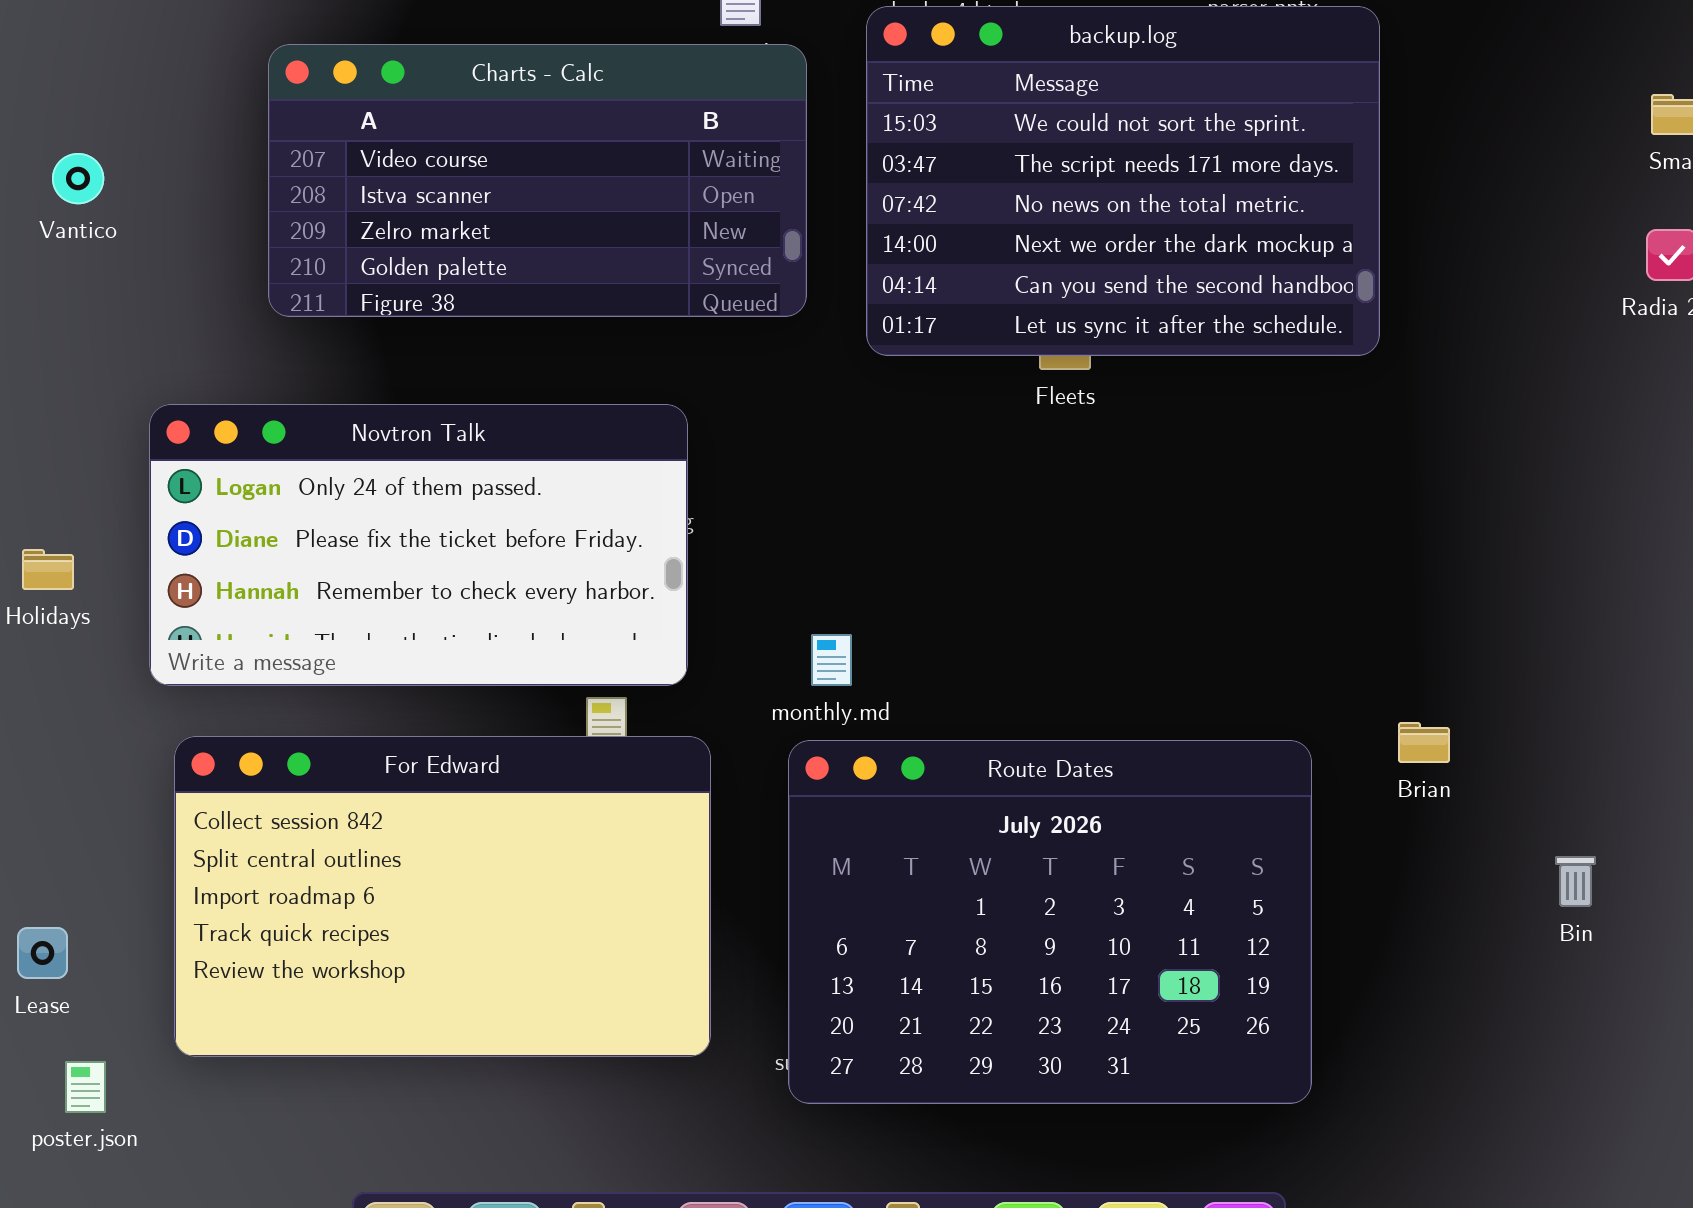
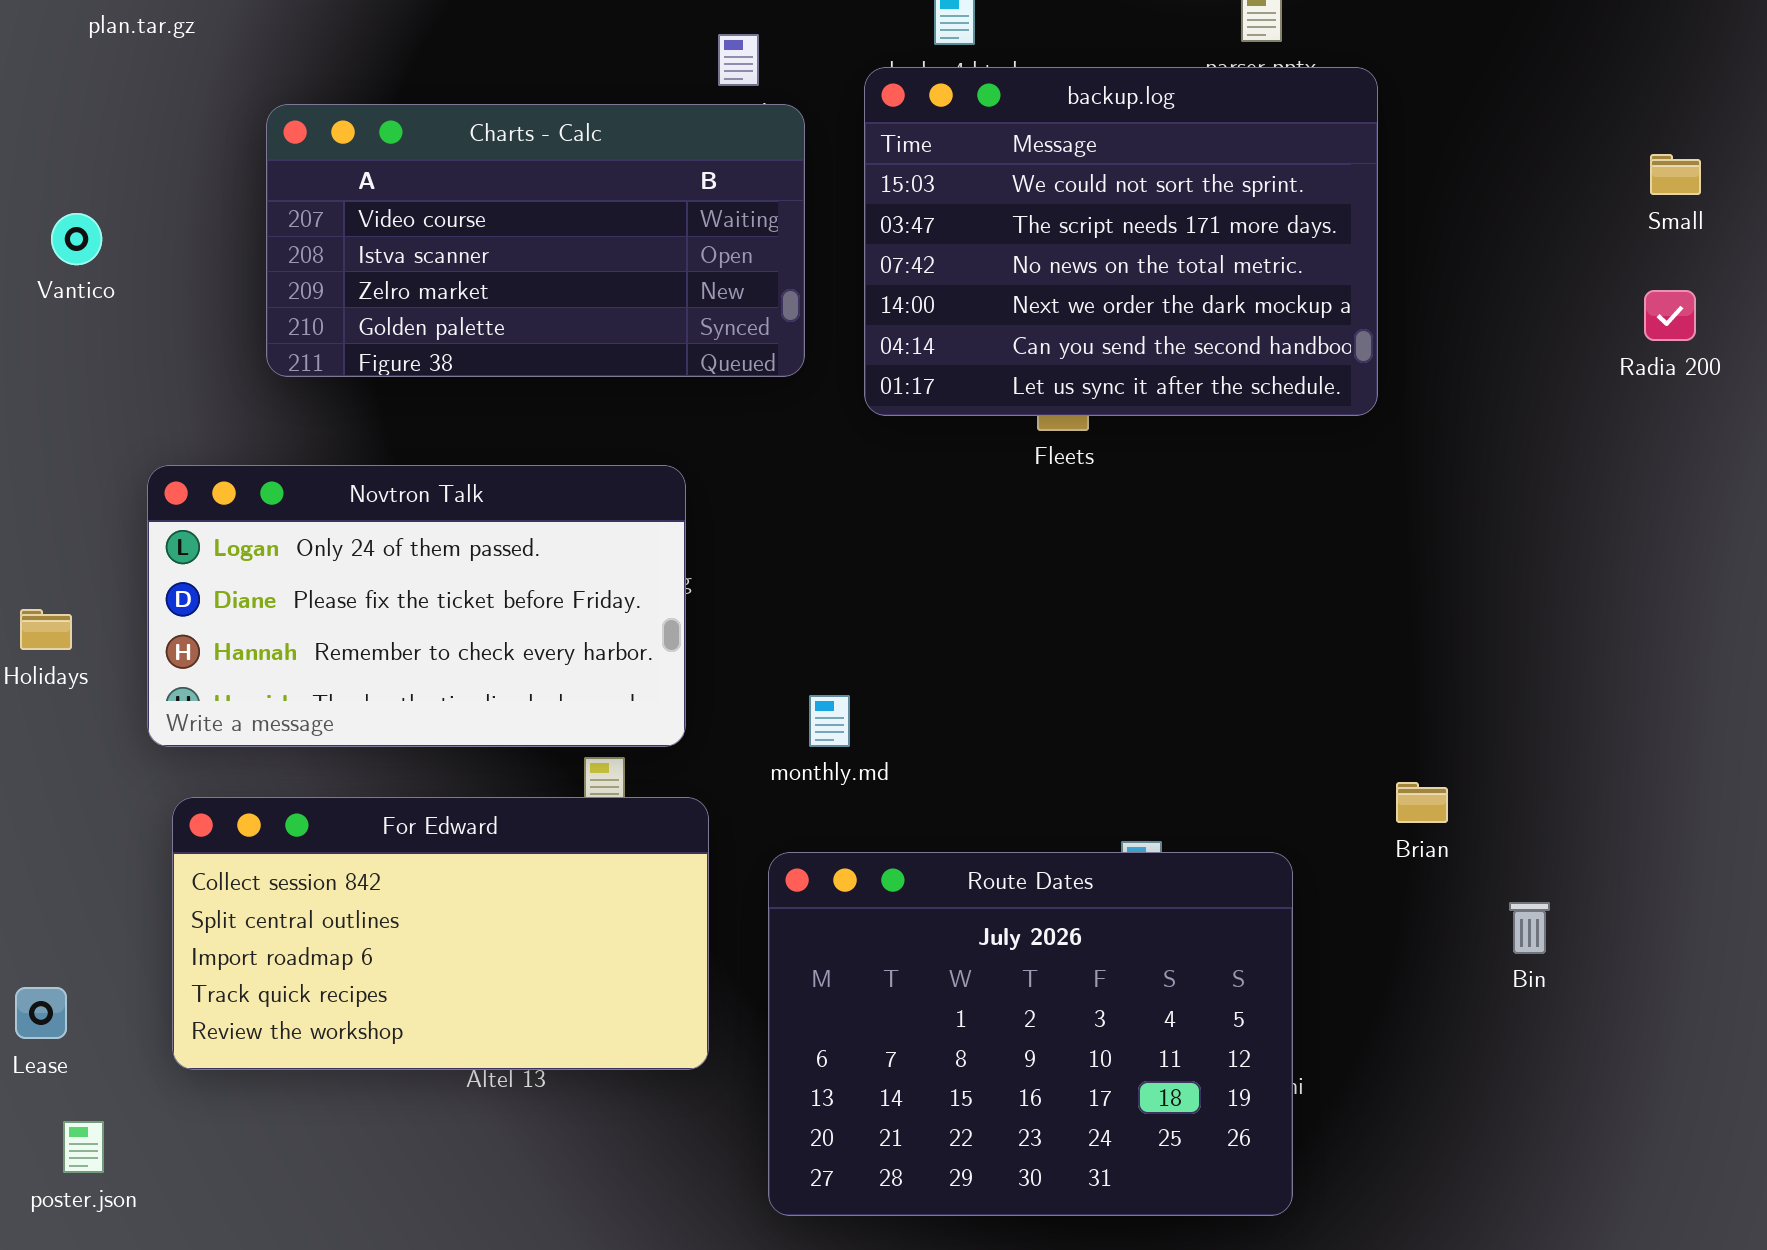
For Edward: [174,736,711,1057] -> [172,797,709,1070], resized
Route Dates: [788,740,1312,1104] -> [768,852,1293,1216], moved
Bin: [1555,856,1596,907] -> [1509,902,1550,954], moved

